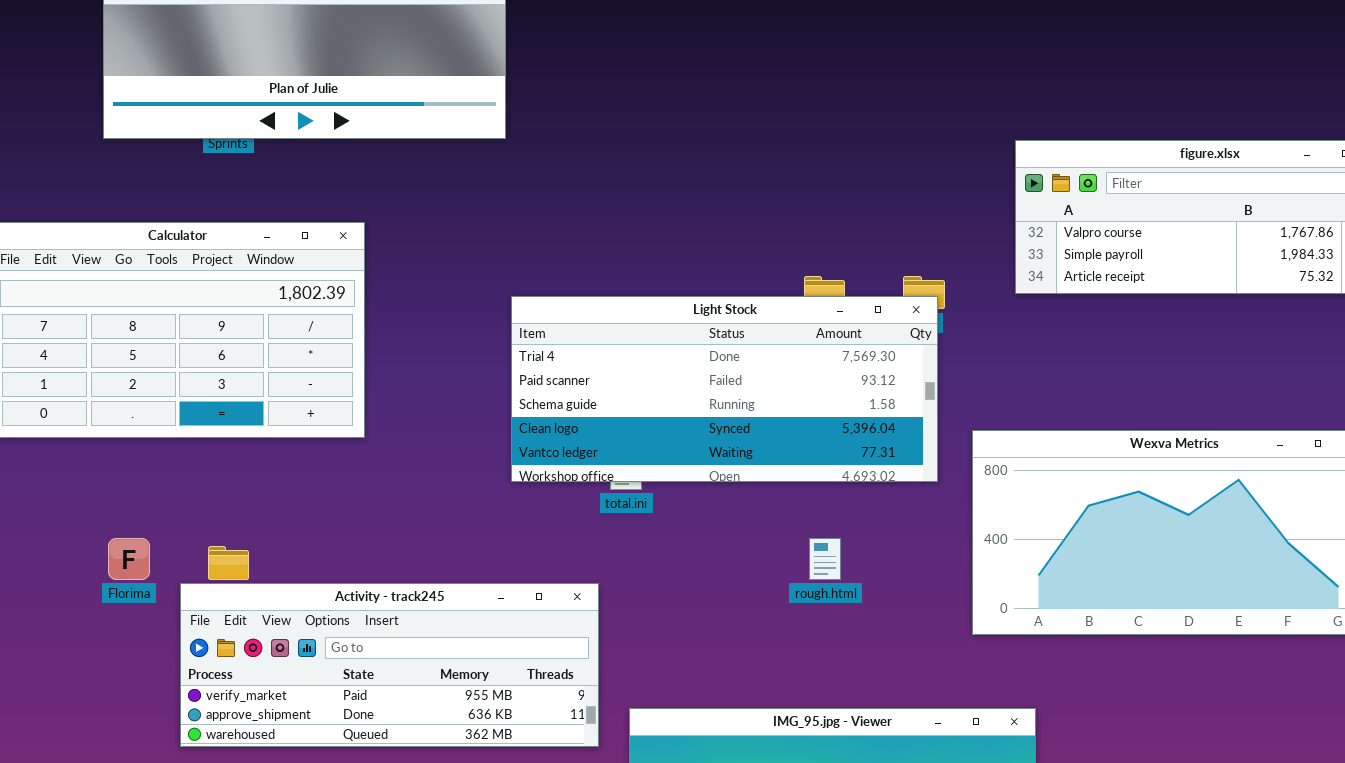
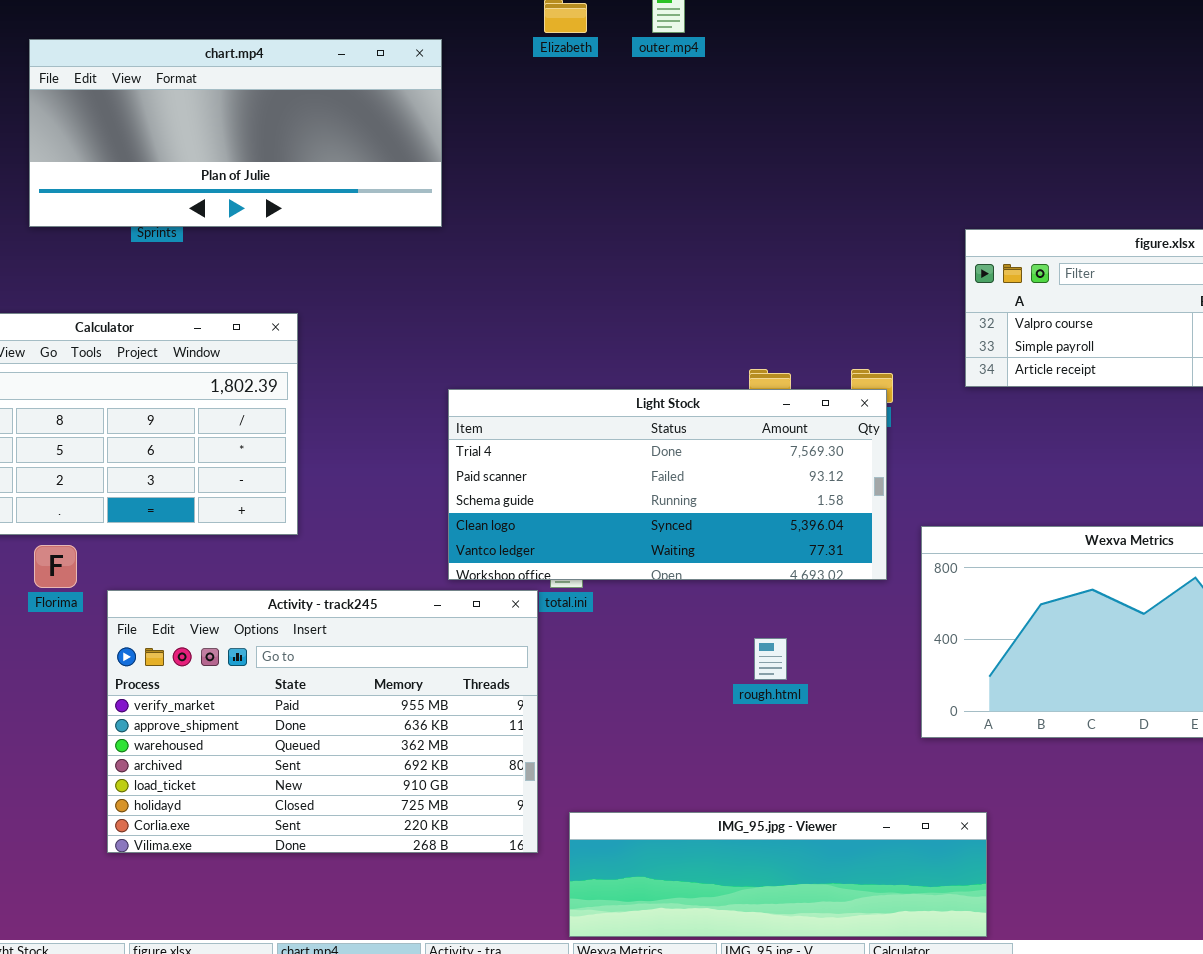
Florima: [108,538,150,580] -> [34,545,77,588], moved
Activity - track245: [180,583,599,747] -> [107,590,538,853], resized

